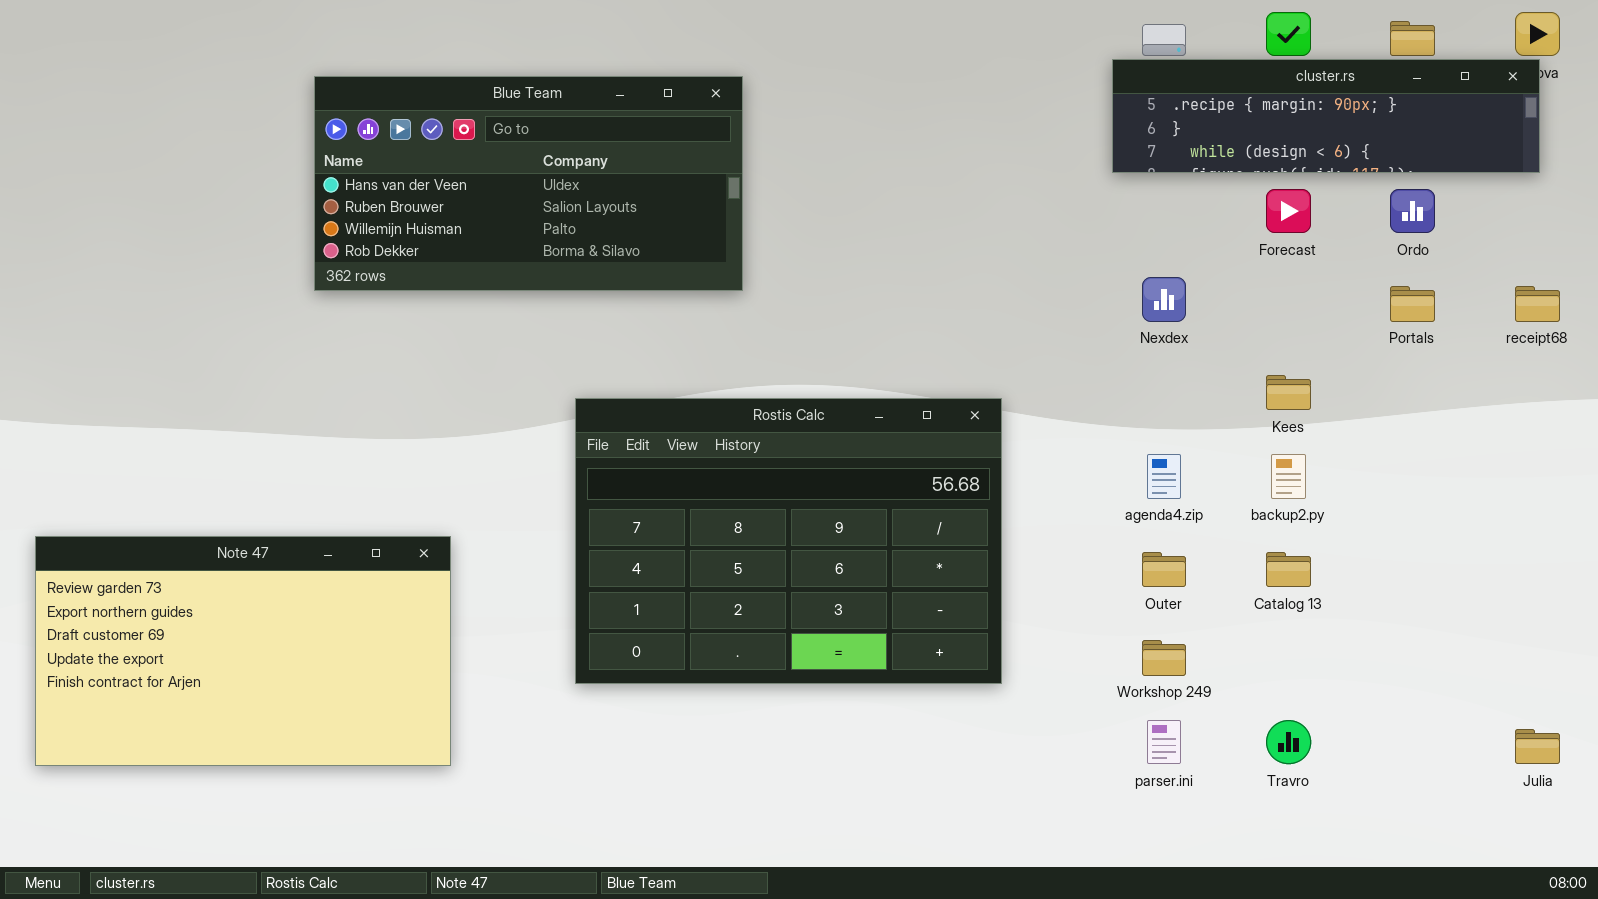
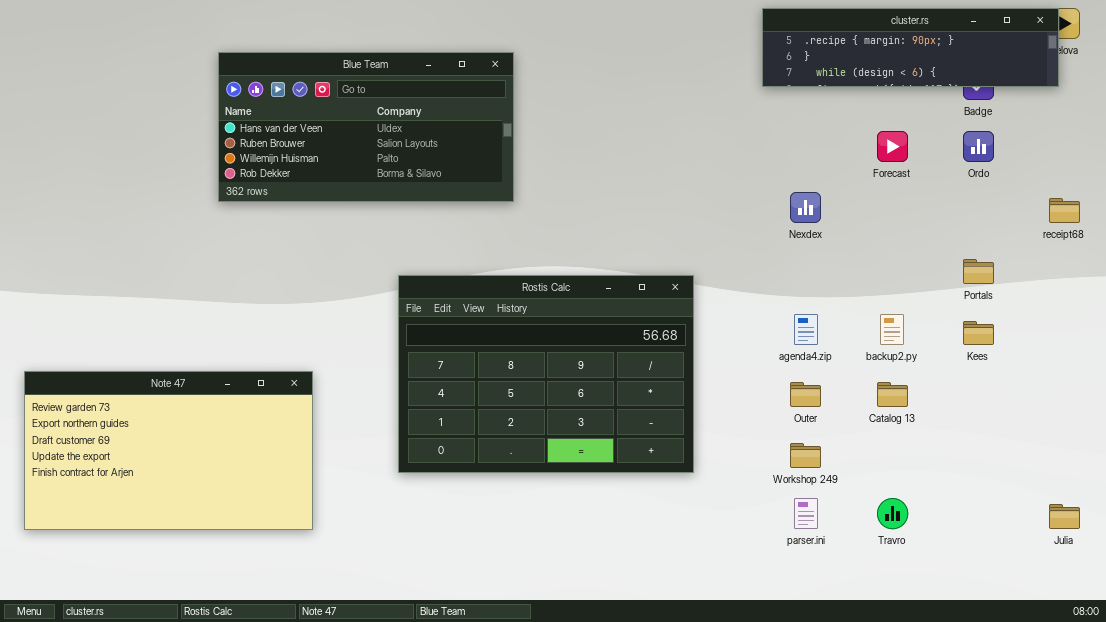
cluster.rs: [1112,59,1540,173] -> [762,8,1059,87], moved
Portals: [1390,286,1435,322] -> [963,259,994,284], moved
Kees: [1266,375,1311,410] -> [963,321,994,345], moved

